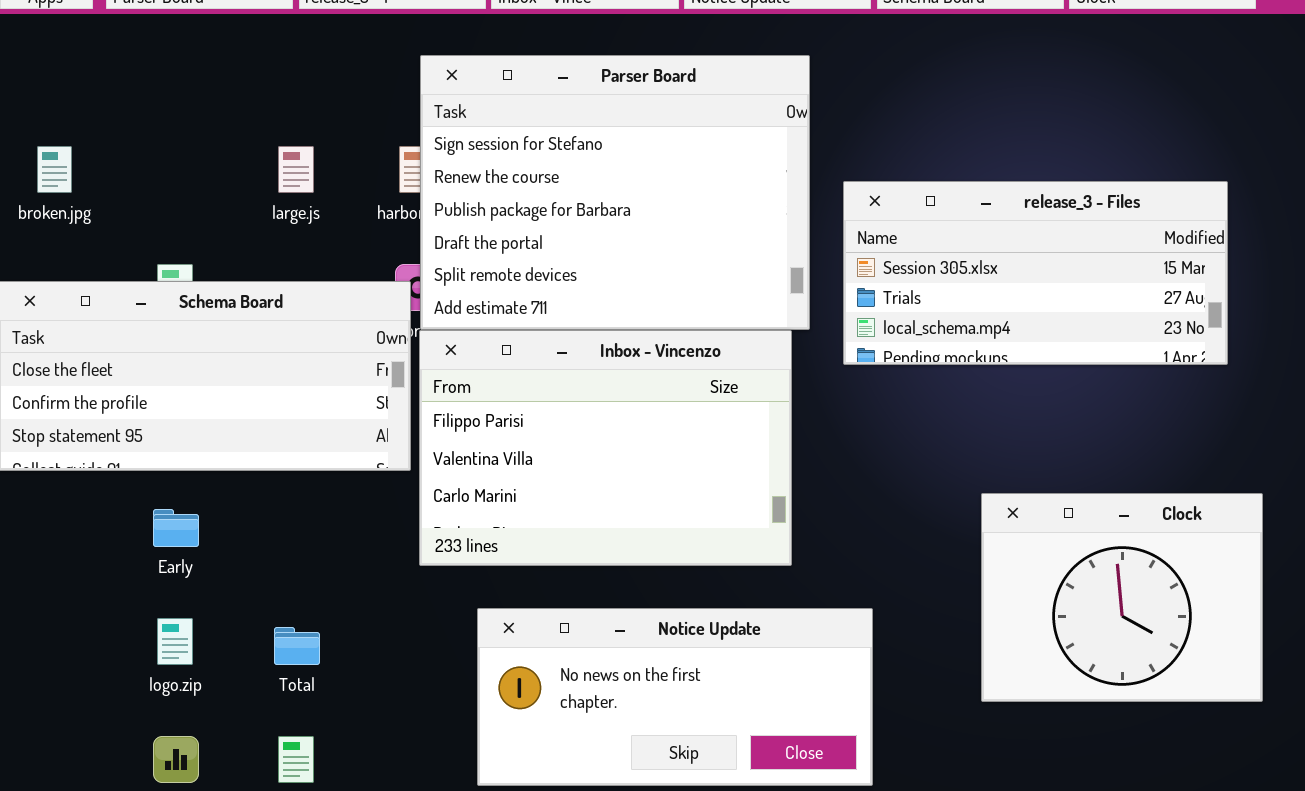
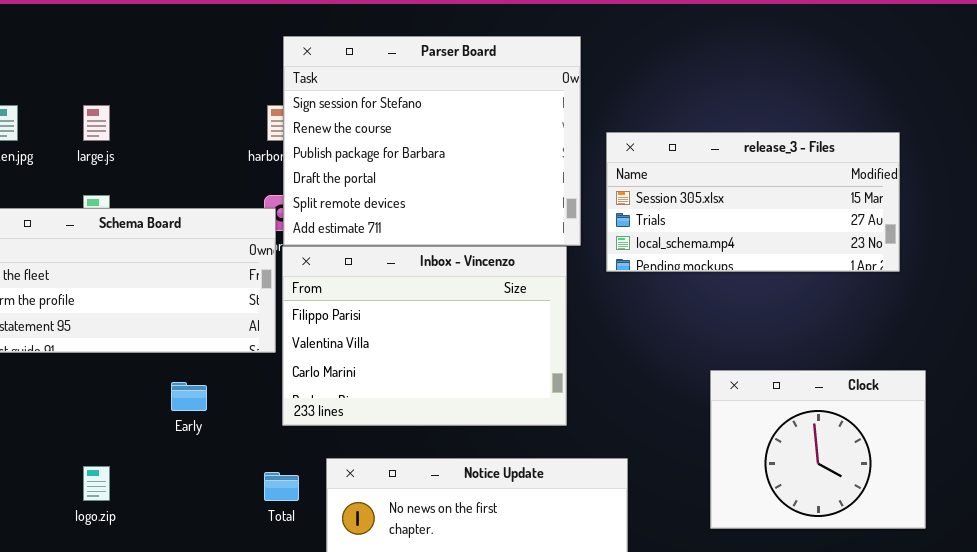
large.js: [278,146,314,193] -> [83,105,110,141], moved
Early: [153,509,199,547] -> [171,382,207,411], moved
Total: [274,627,320,665] -> [264,472,299,501], moved

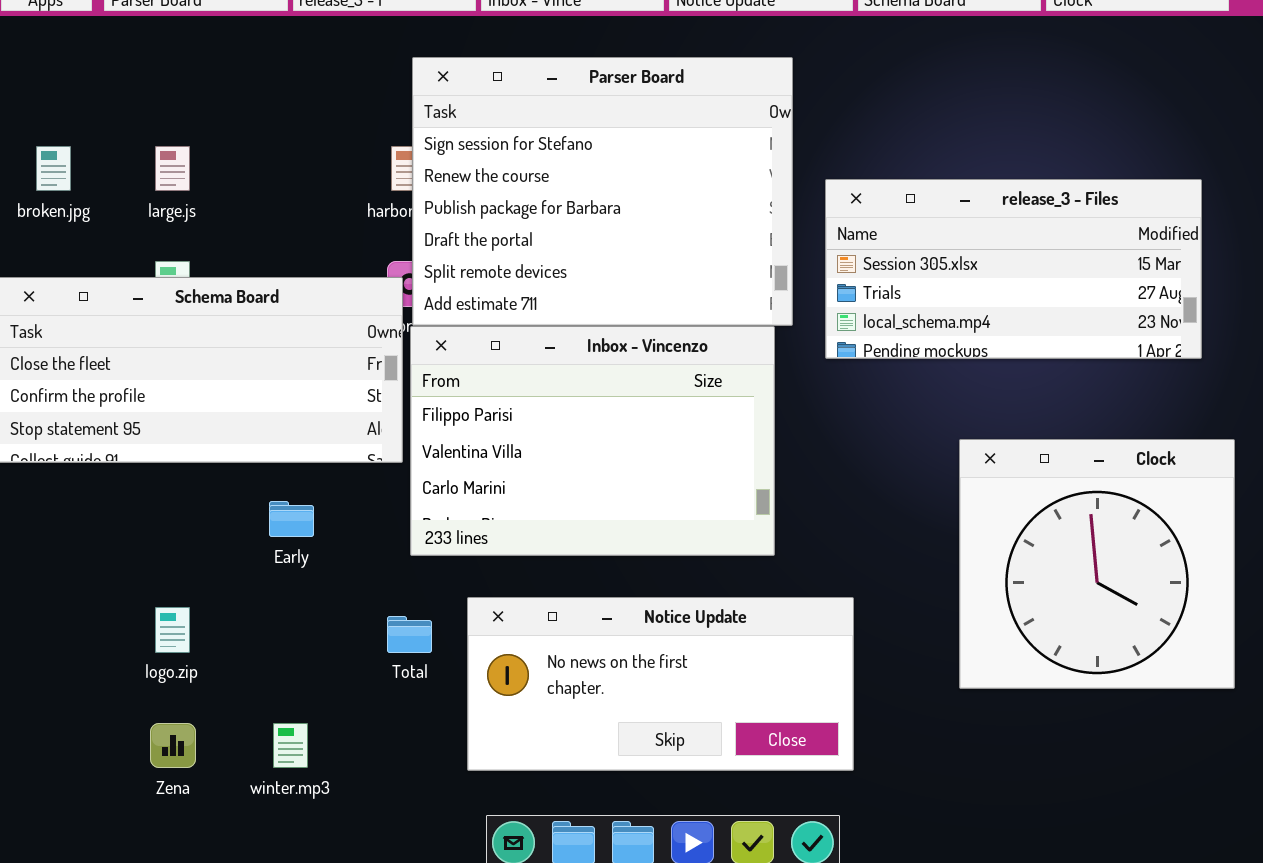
Clock: [710,370,926,529] -> [959,439,1235,689], resized

